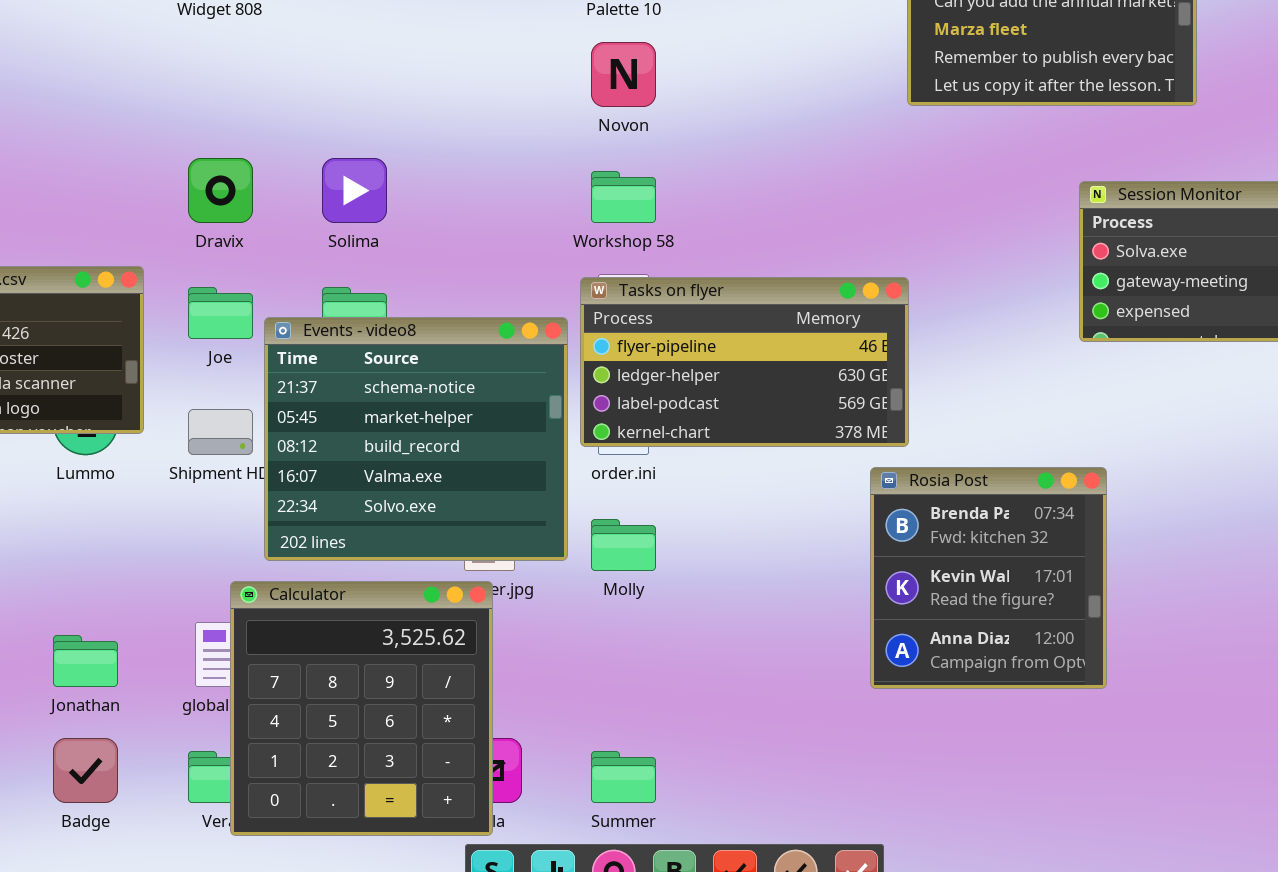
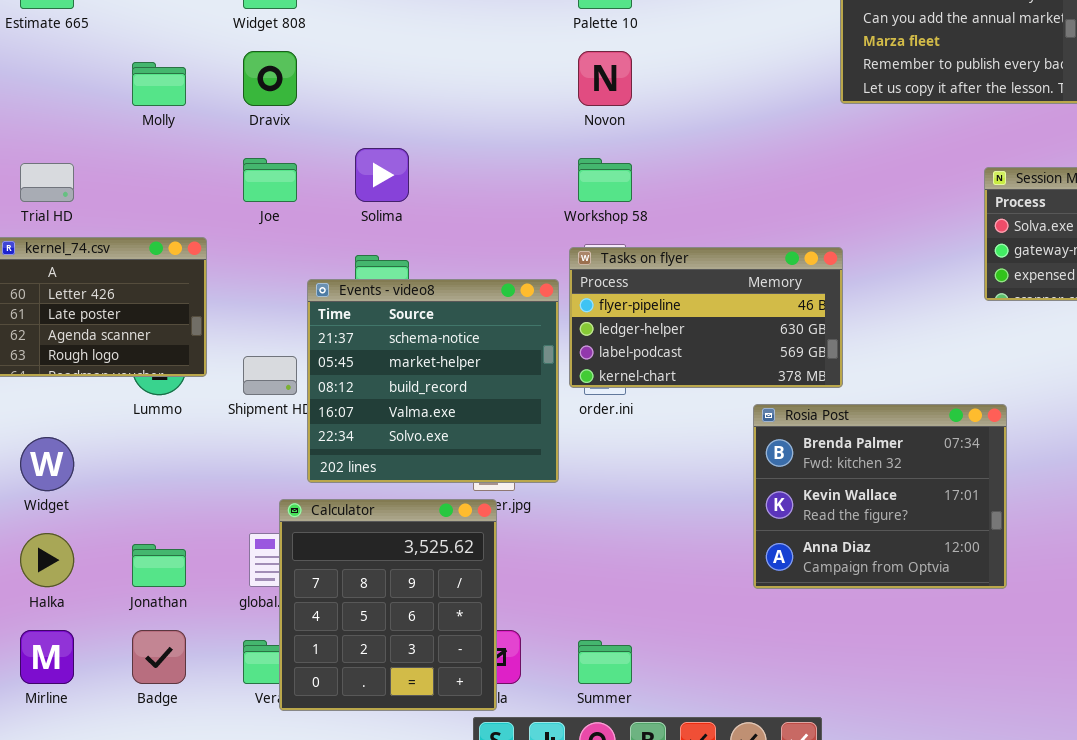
Dravix: [188,158,253,223] -> [243,51,297,106], moved
Joe: [188,287,253,339] -> [243,158,297,202], moved
Rosia Post: [870,467,1107,689] -> [753,404,1007,589], resized
Molly: [591,519,656,571] -> [132,62,186,106], moved

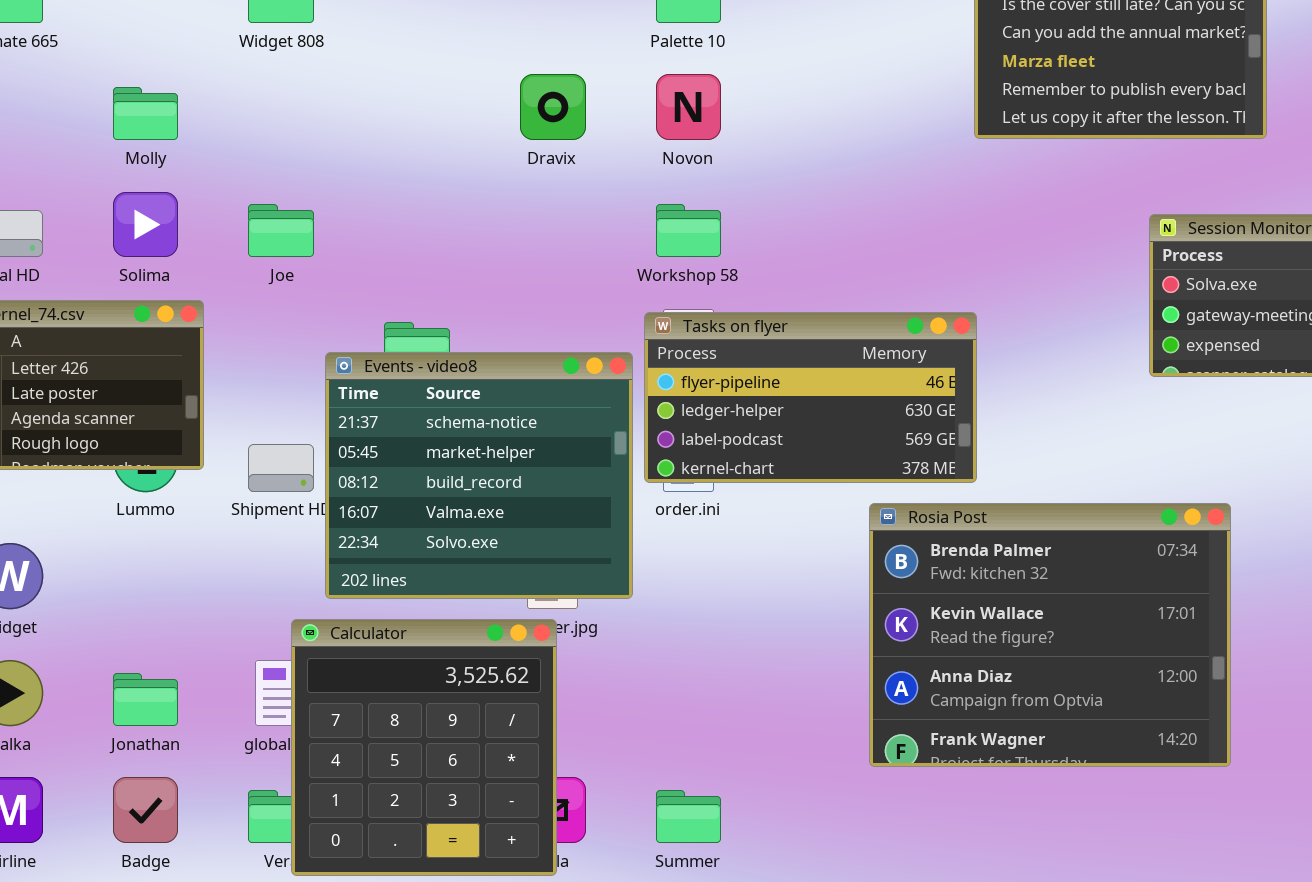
Dravix: [243,51,297,106] -> [520,74,586,140], moved
Solima: [355,148,409,202] -> [113,192,178,257], moved
Rosia Post: [753,404,1007,589] -> [869,503,1231,767], resized

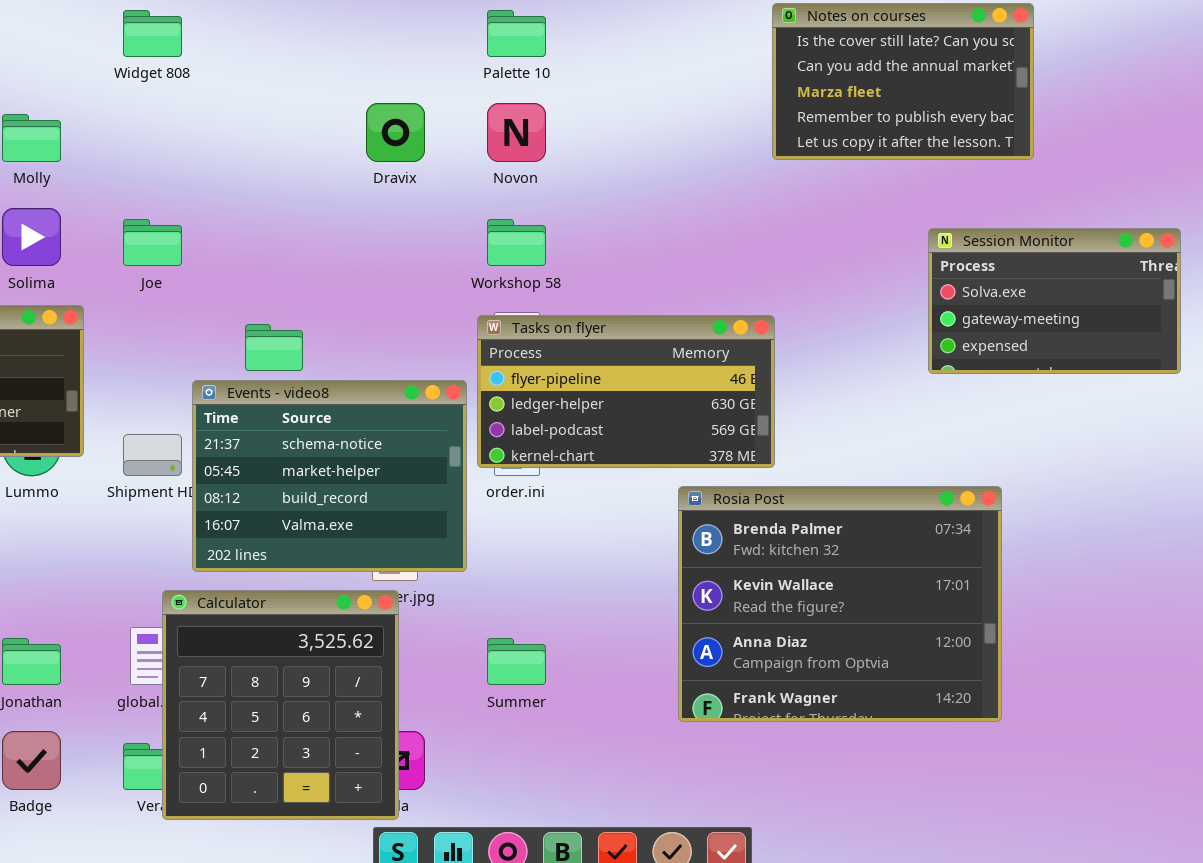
Events - video8: [325,352,633,599] -> [192,380,467,572], resized
Summer: [656,790,721,843] -> [487,638,546,685], moved

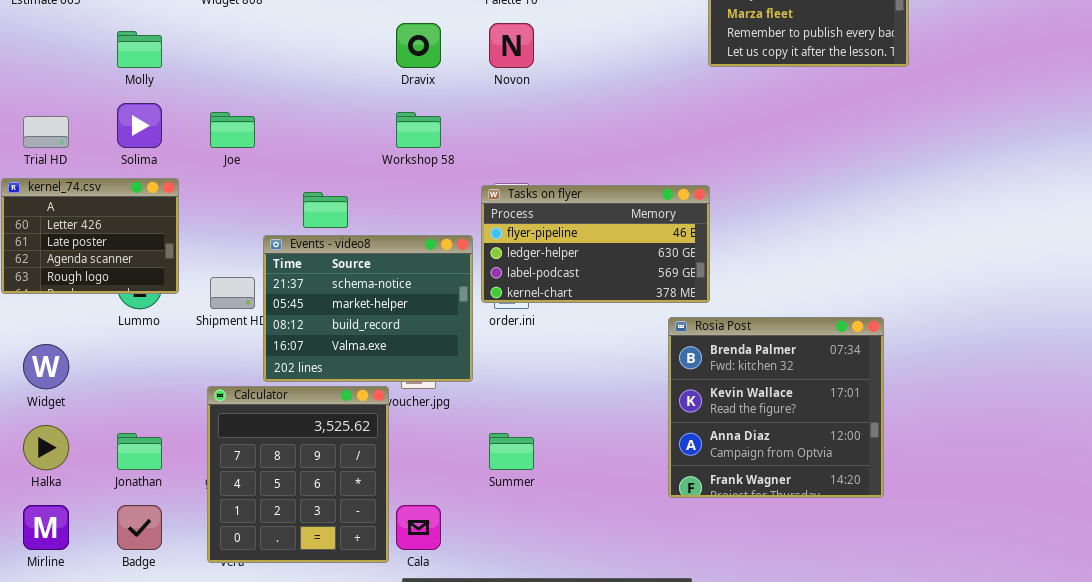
Workshop 58: [487,219,546,266] -> [396,112,441,148], moved
Session Monitor: [928,228,1181,374] -> none, closed
Rosia Post: [678,486,1002,722] -> [668,317,884,498], resized
Calculator: [162,590,399,820] -> [207,386,389,563], moved

